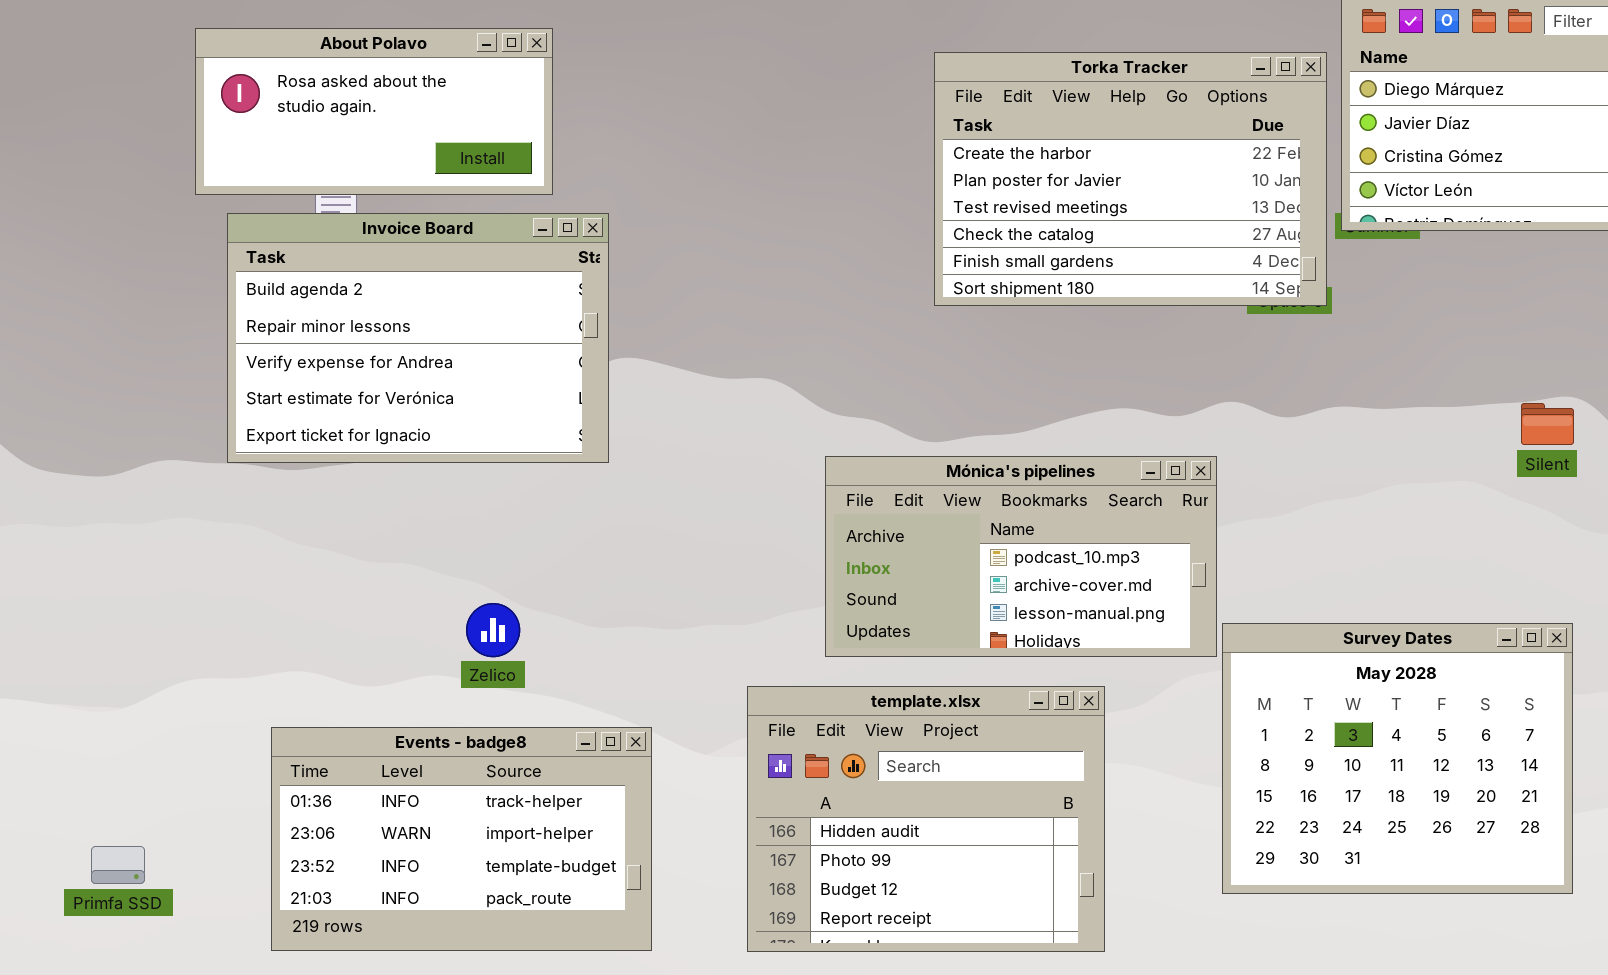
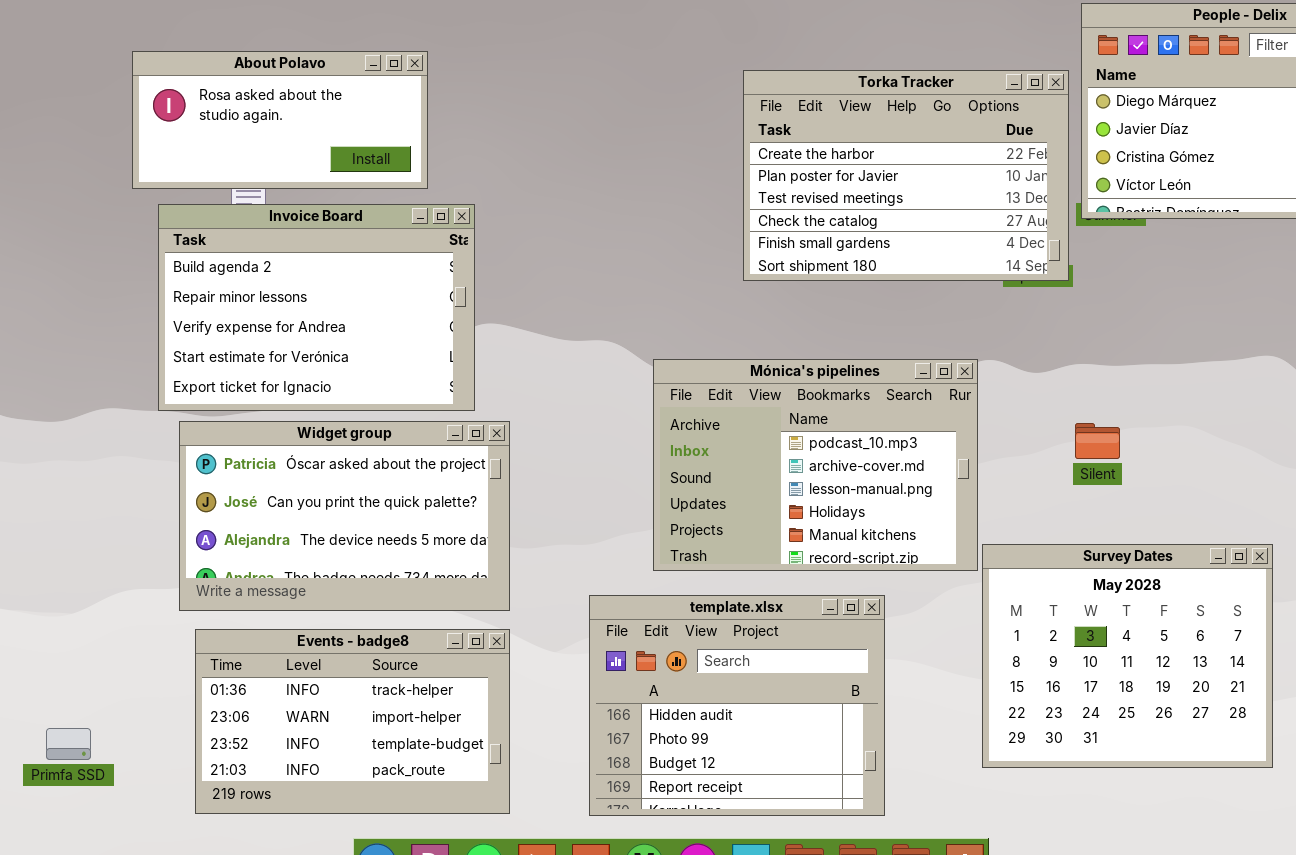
Silent: [1521,403,1574,445] -> [1075,423,1120,459], moved
Mónica's pipelines: [825,456,1217,657] -> [653,359,978,571], resized
Widget group: none -> [179,421,510,611], opened

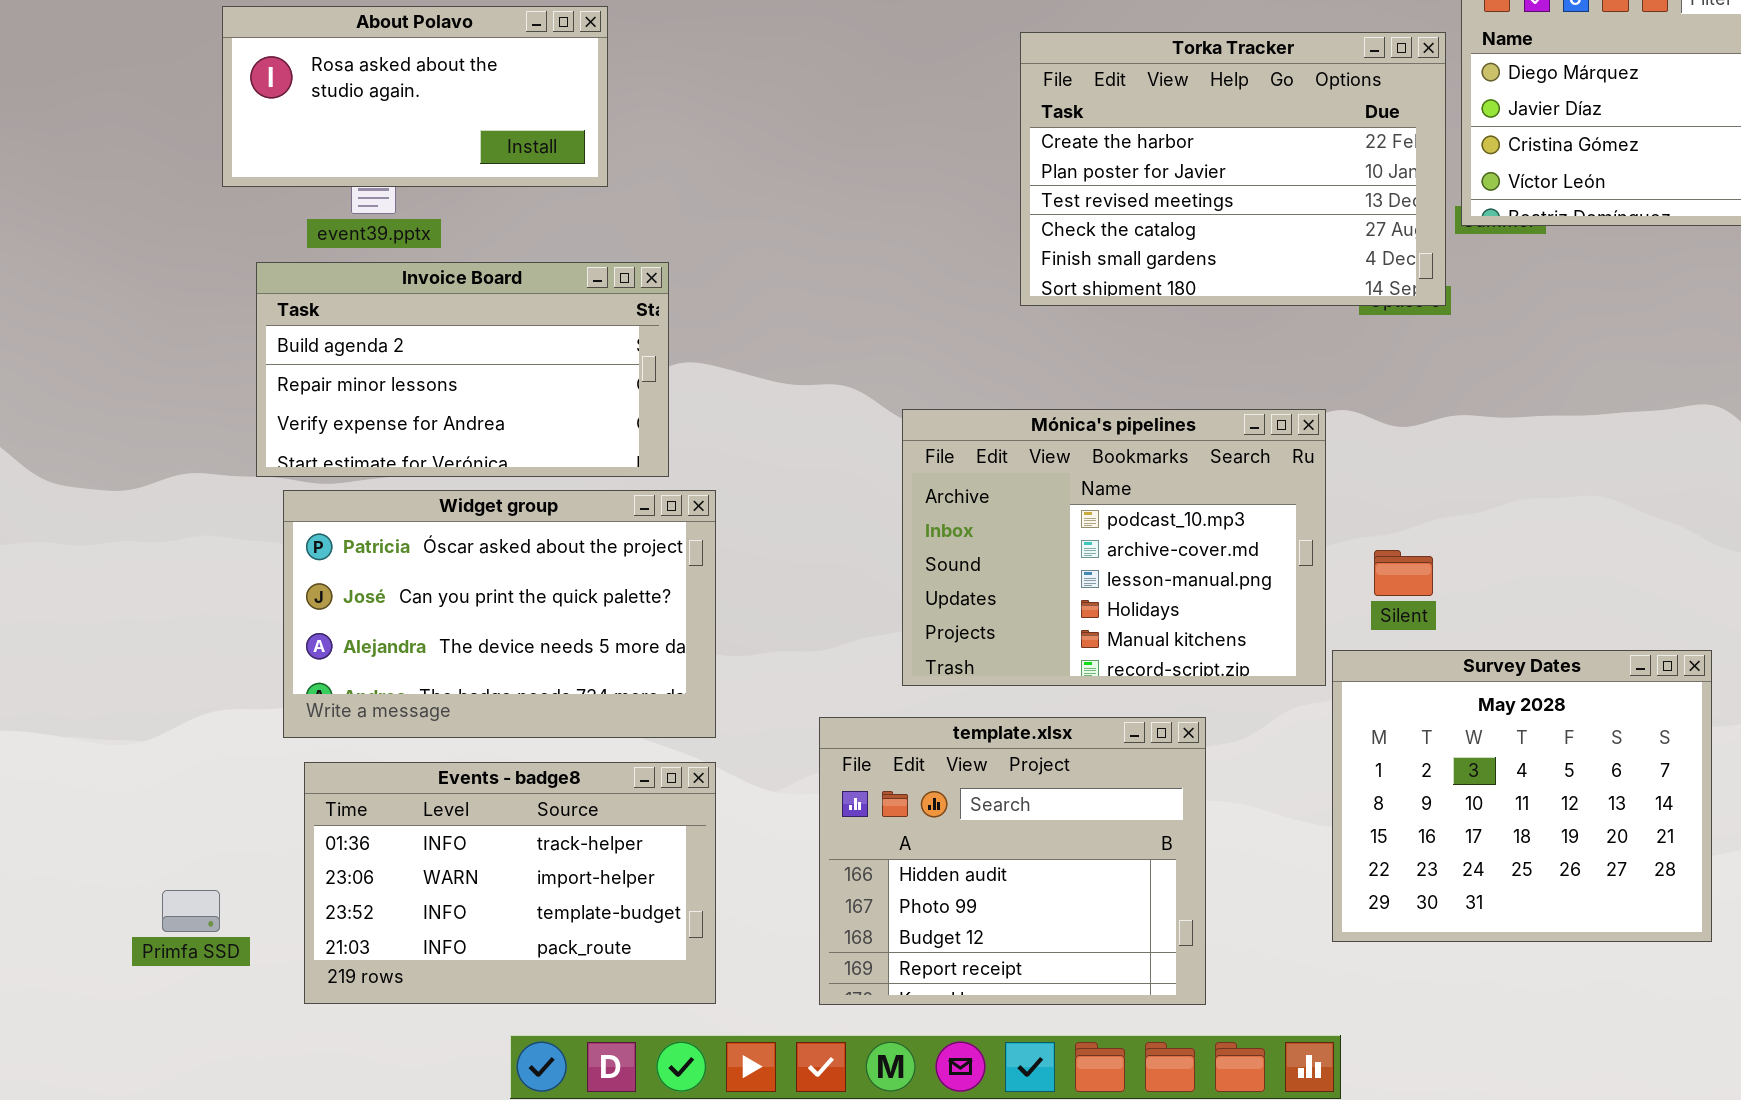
Invoice Board: [158,204,475,411] -> [256,262,669,477], resized
Silent: [1075,423,1120,459] -> [1374,550,1433,596], moved
Primfa SSD: [46,728,91,760] -> [162,890,220,932], moved

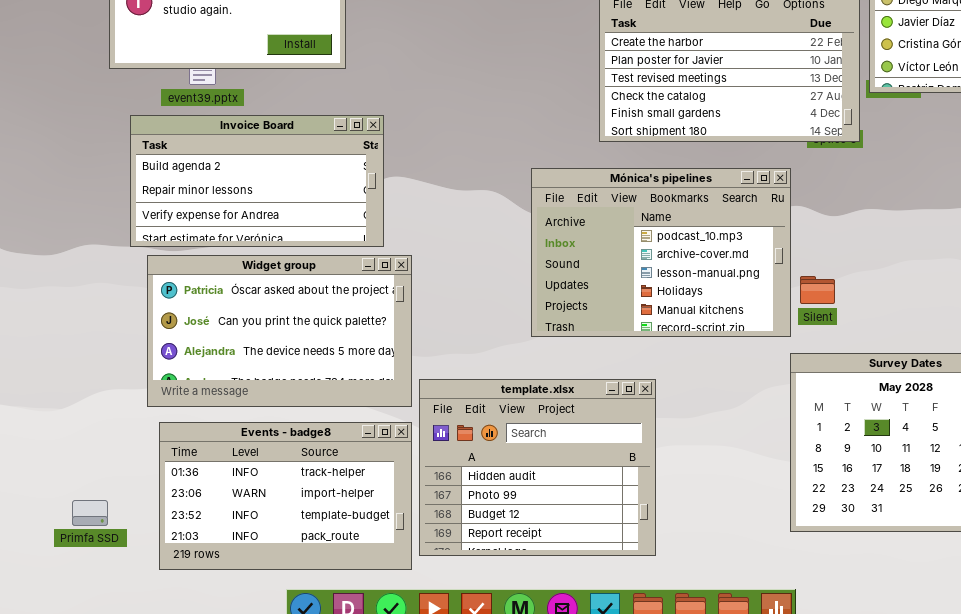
Mónica's pipelines: [902,409,1326,686] -> [531,168,791,337], moved
Silent: [1374,550,1433,596] -> [800,276,835,304], moved
template.xlsx: [819,717,1206,1005] -> [419,379,656,556], moved

